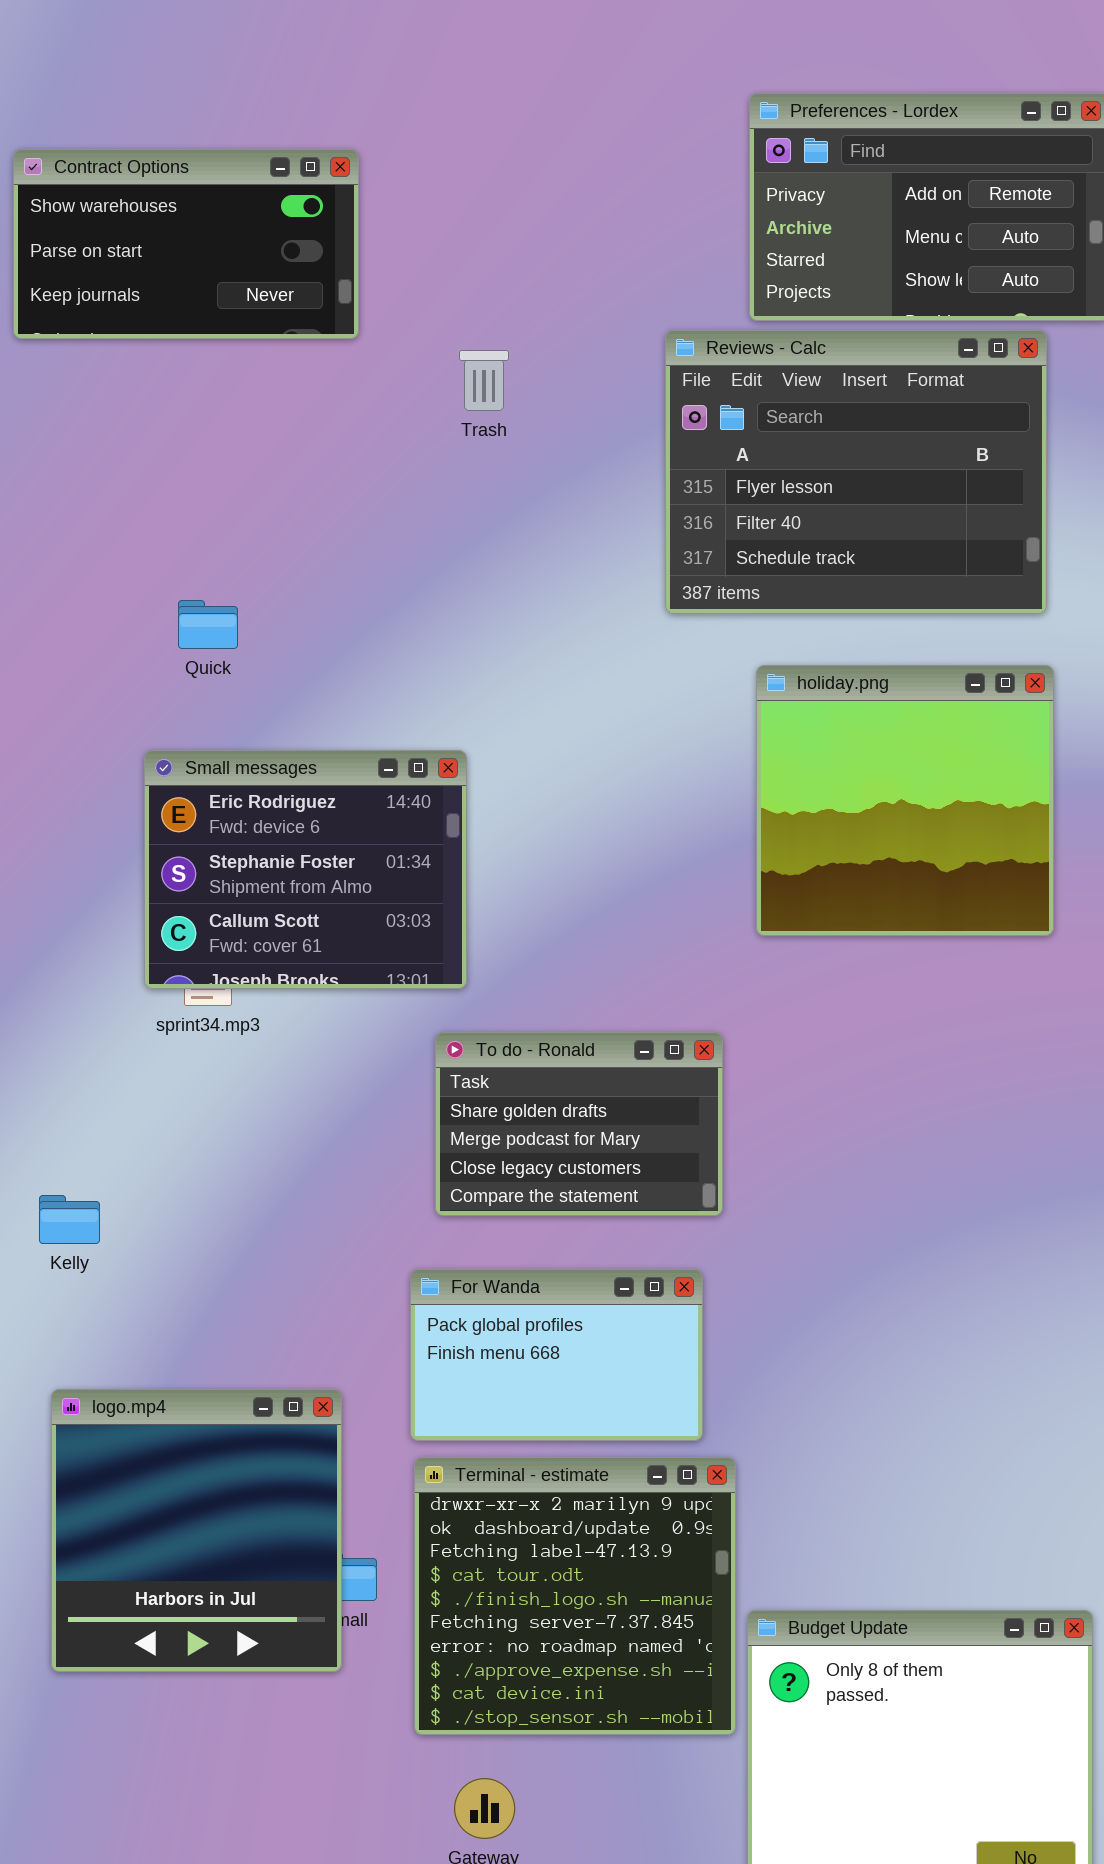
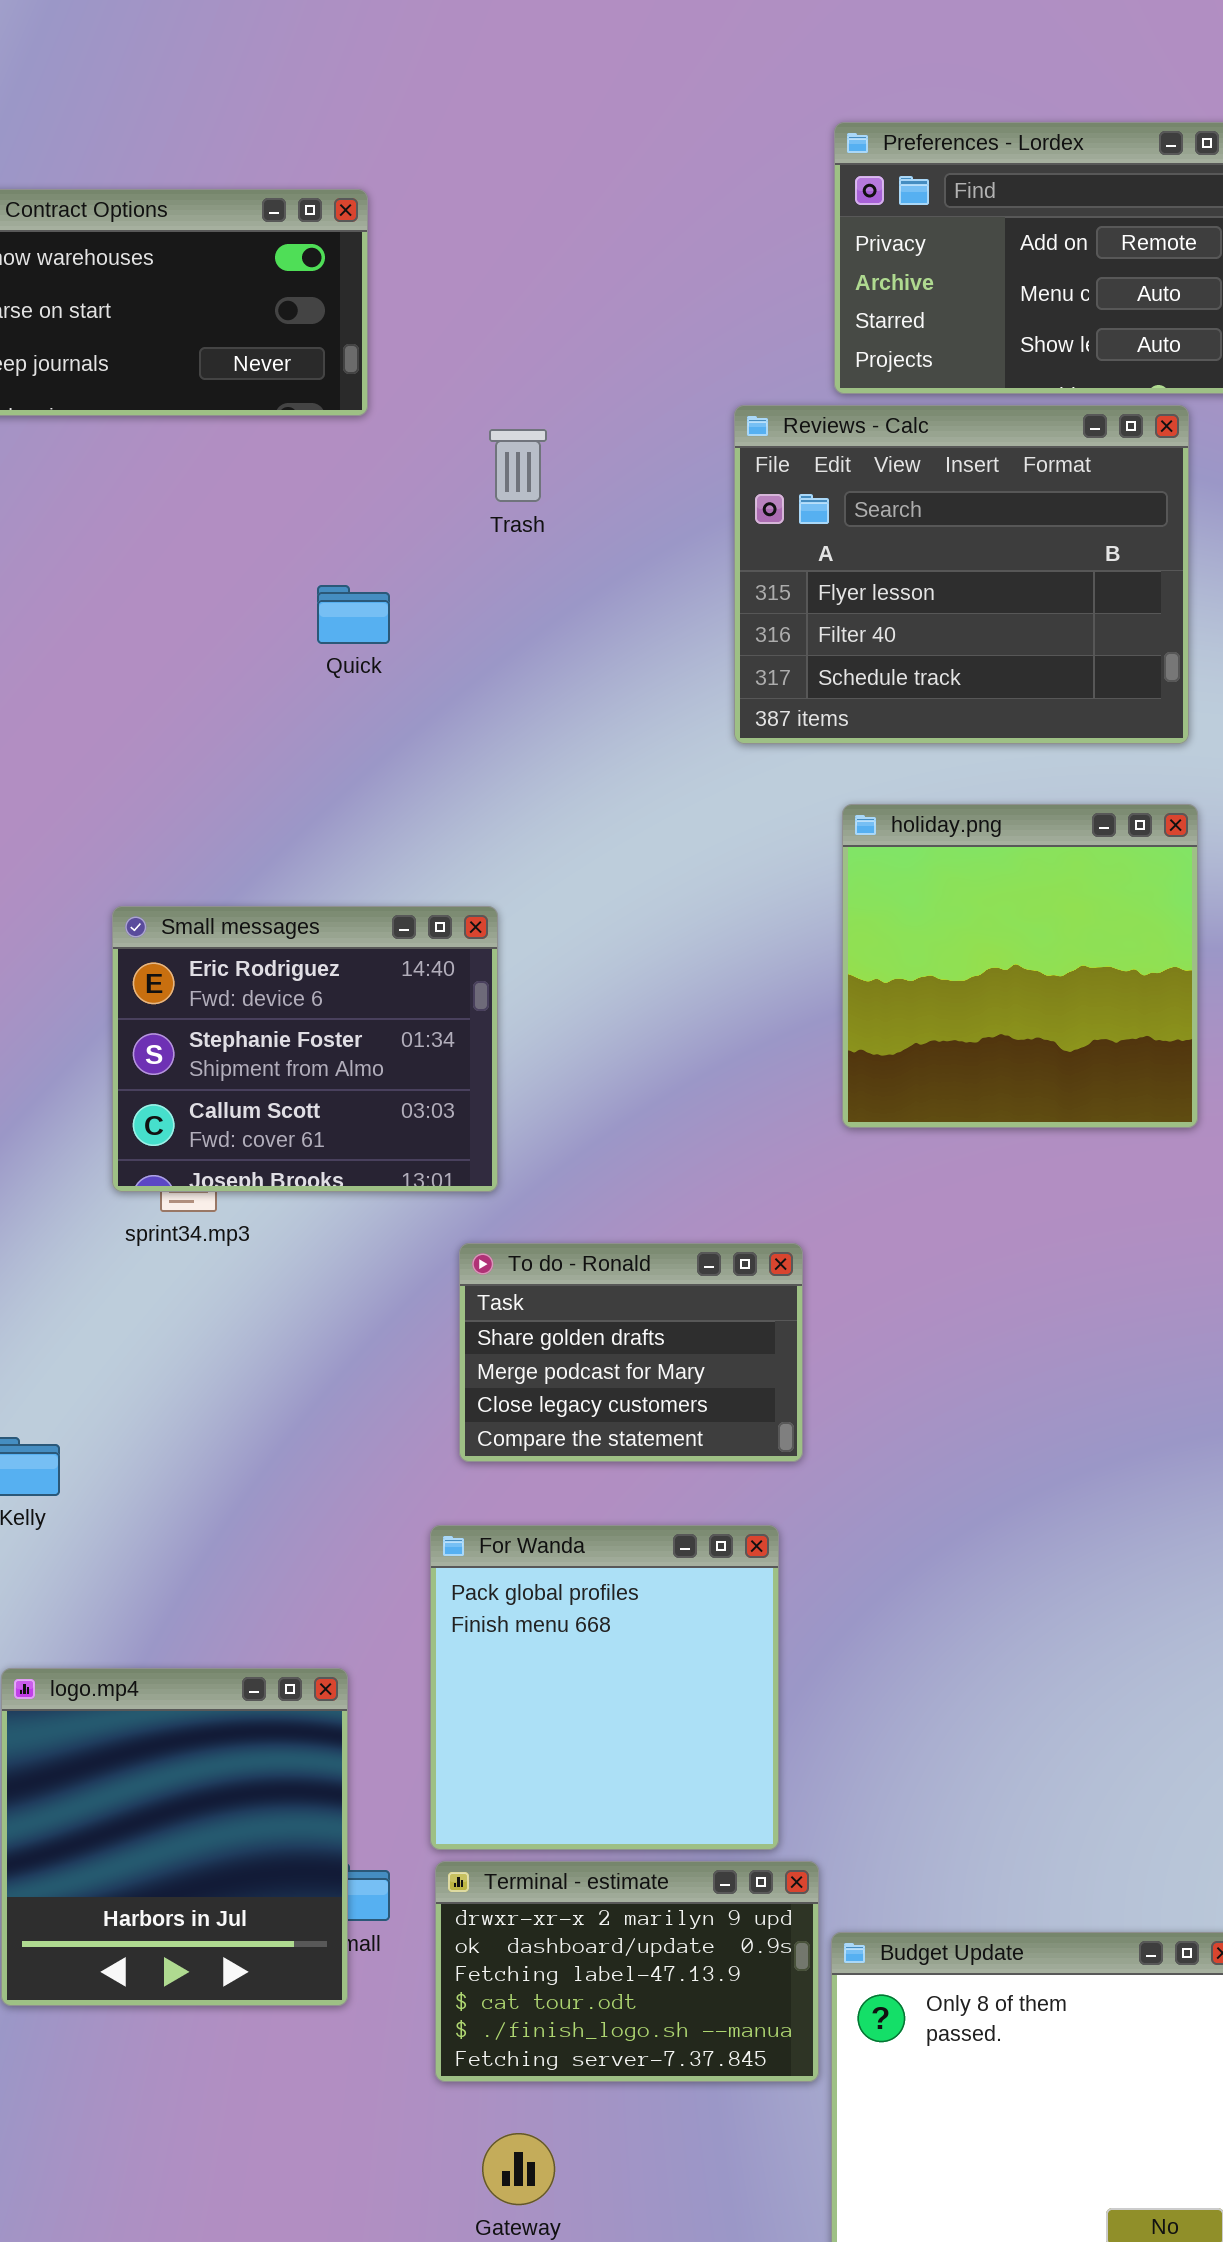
Quick: [178,600,238,649] -> [317,585,390,644], moved
For Wanda: [410,1269,703,1441] -> [430,1525,779,1850], resized
Terminal - estimate: [414,1457,736,1735] -> [435,1861,819,2082], resized

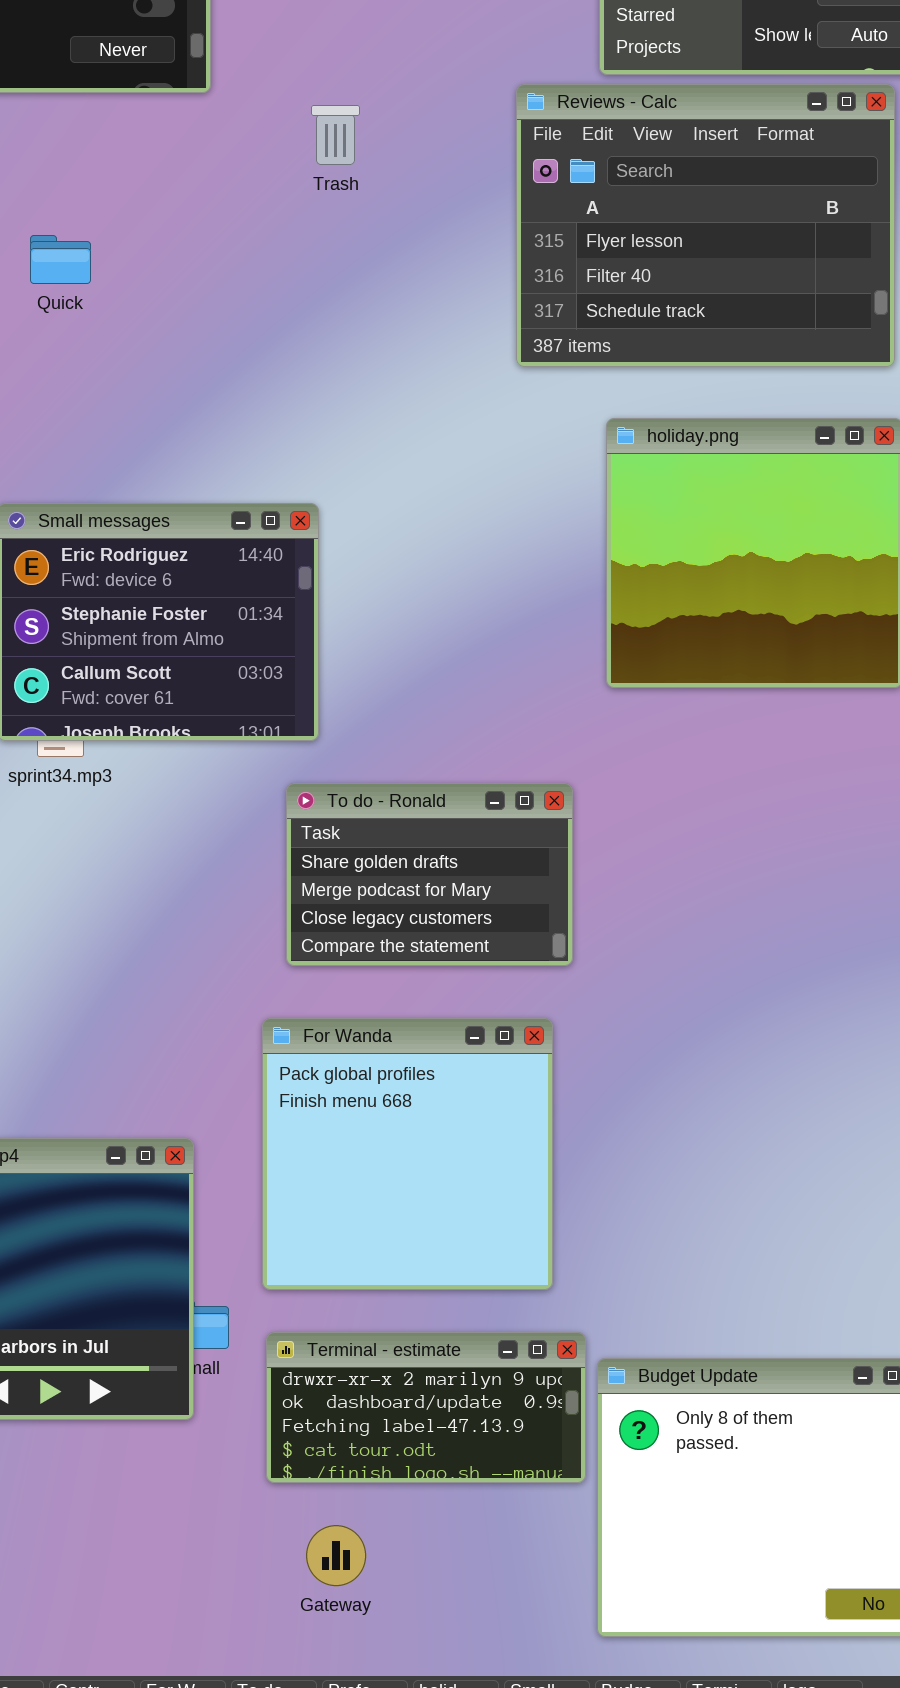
Quick: [317,585,390,644] -> [30,235,91,284], moved
Terminal - estimate: [435,1861,819,2082] -> [266,1332,586,1483], resized

